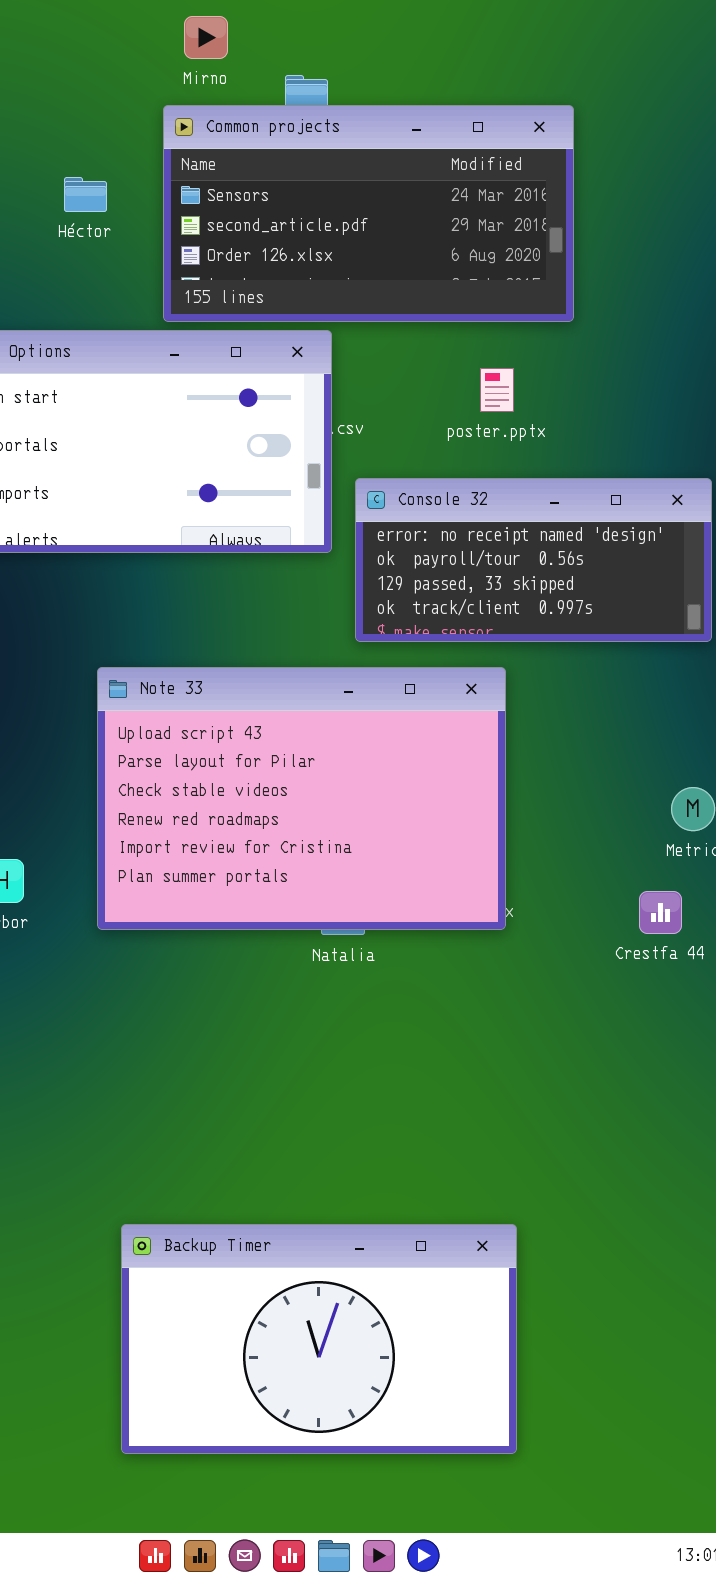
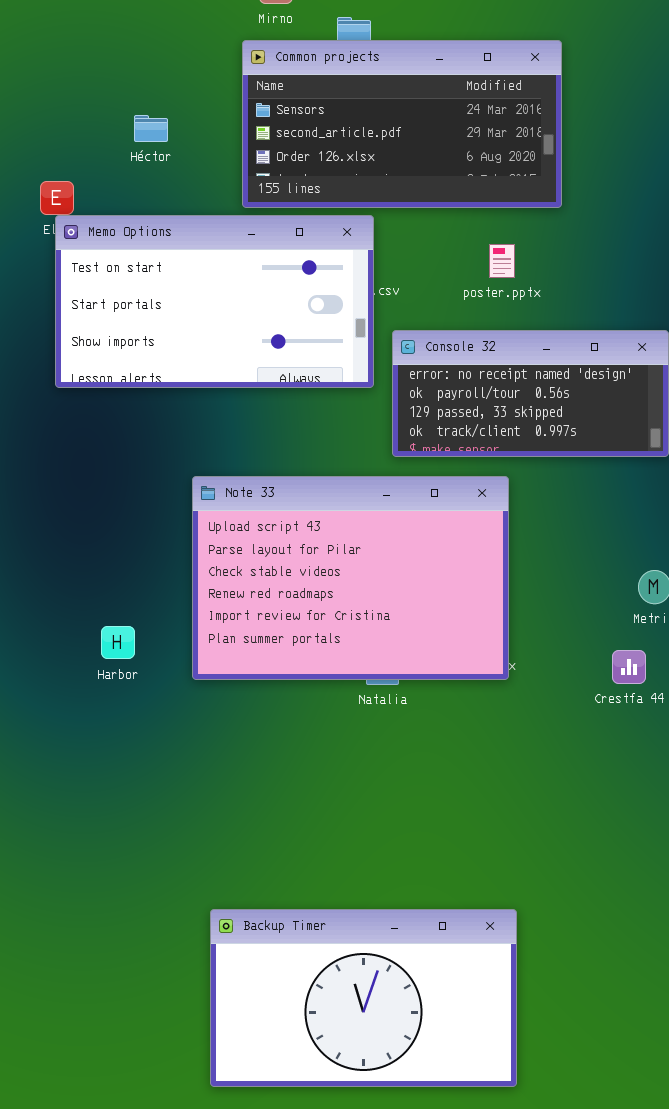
Héctor: [64,177,107,212] -> [134,115,168,142], moved

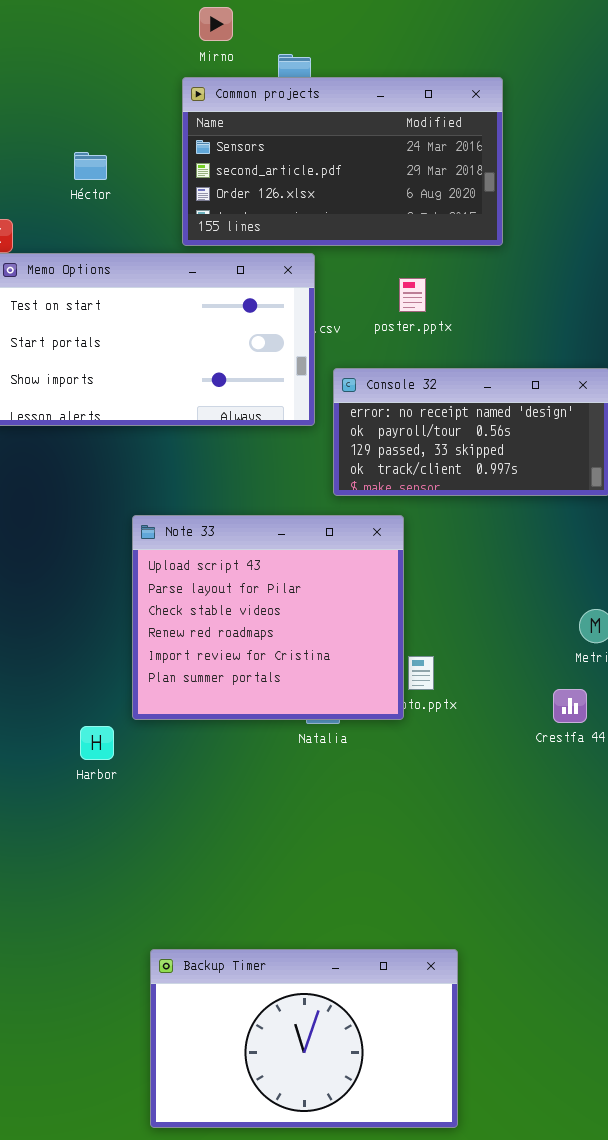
poster.pptx: [489,244,515,278] -> [399,278,426,312], moved
Note 33: [192,476,509,680] -> [132,515,404,720], resized
Harbor: [101,626,135,659] -> [80,726,114,760], moved

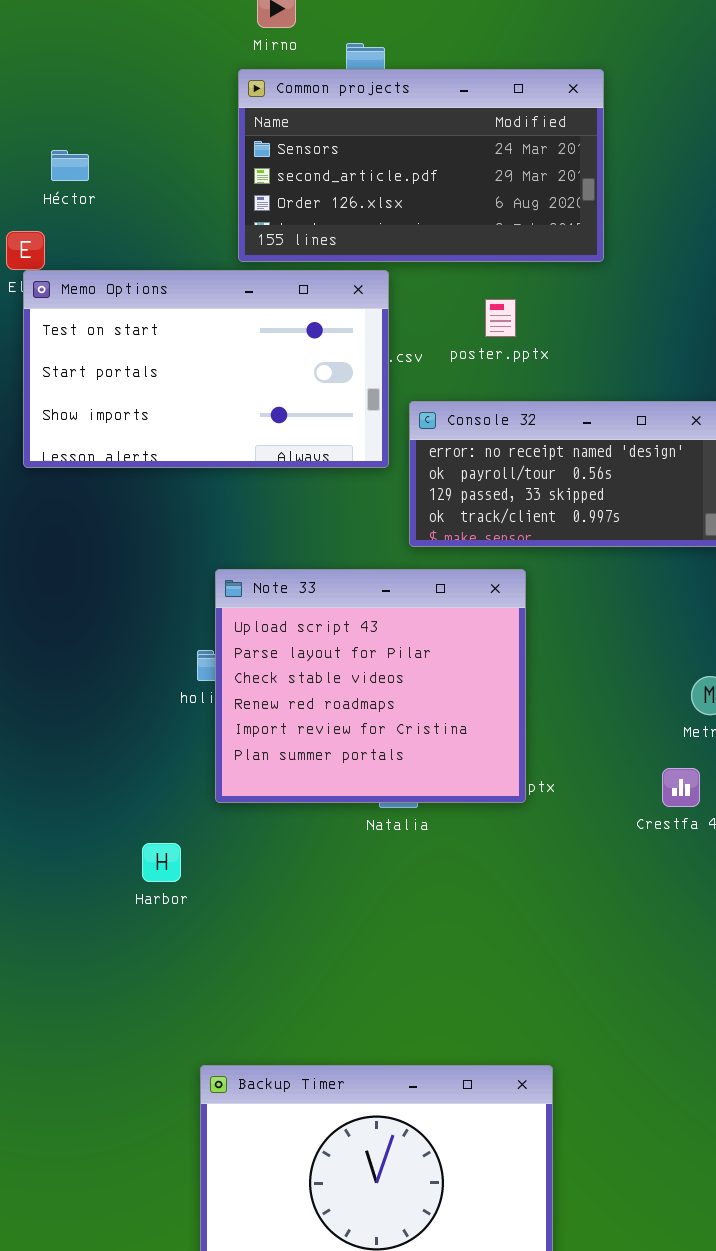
Héctor: [74,152,107,180] -> [51,150,89,181], moved
Note 33: [132,515,404,720] -> [215,569,526,803], moved
Harbor: [80,726,114,760] -> [142,843,181,882], moved

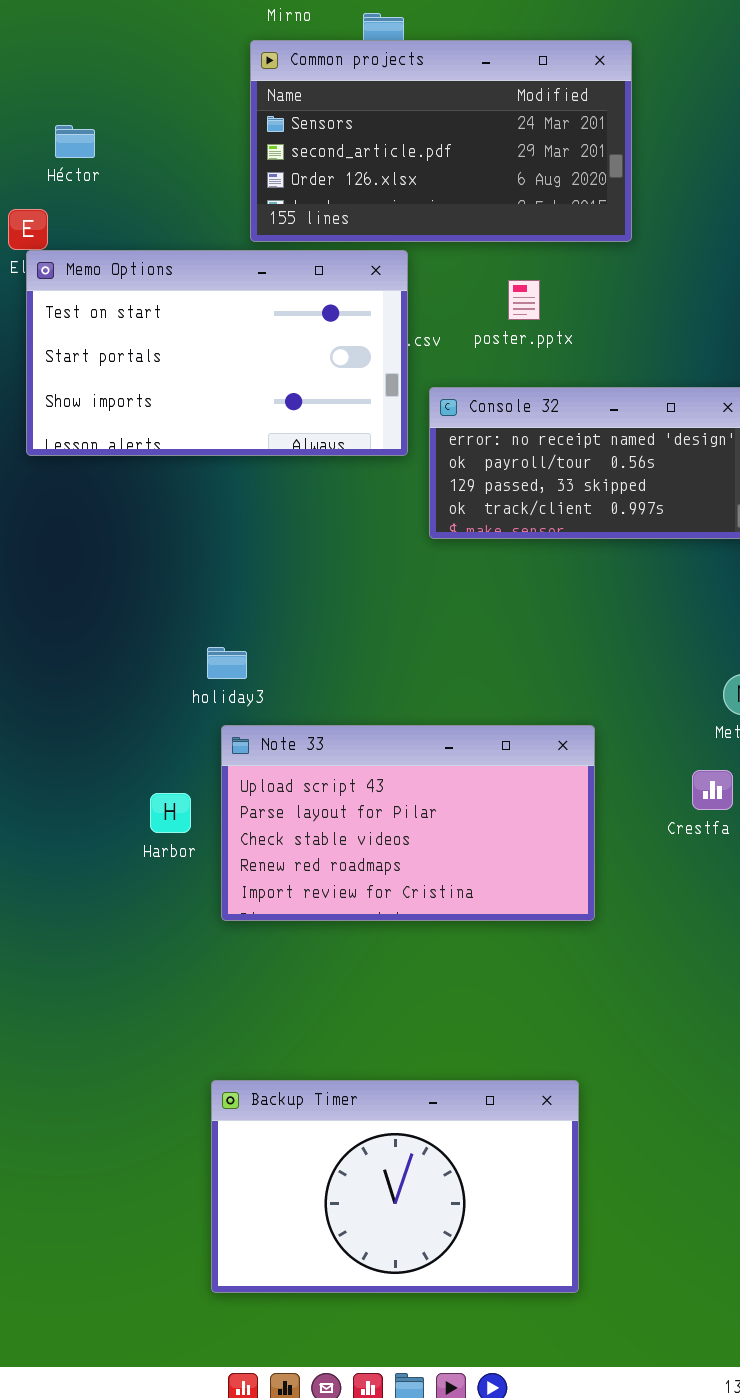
Note 33: [215,569,526,803] -> [221,725,595,921], moved, resized
Harbor: [142,843,181,882] -> [150,793,191,833], moved

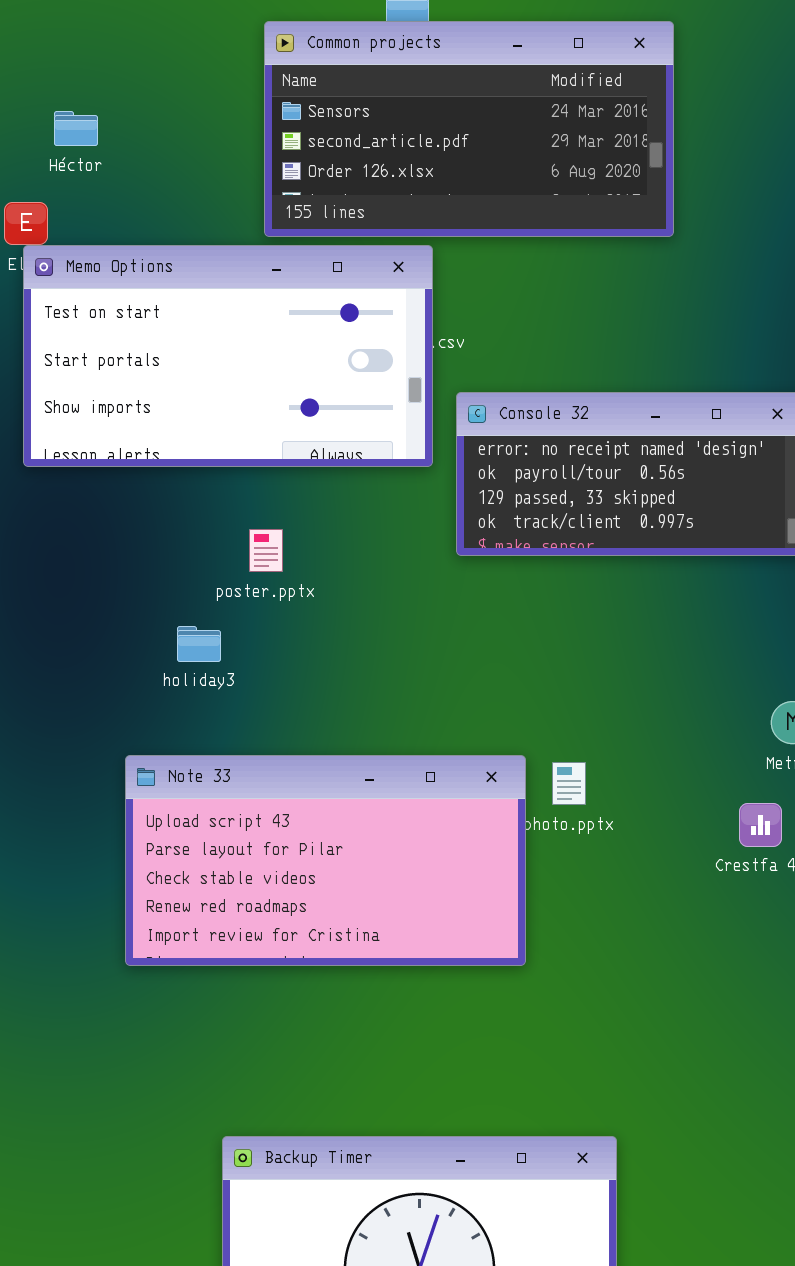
poster.pptx: [508,280,540,320] -> [249,529,283,572], moved
holiday3: [207,647,247,679] -> [177,626,221,662], moved
Note 33: [221,725,595,921] -> [125,755,526,966], moved

